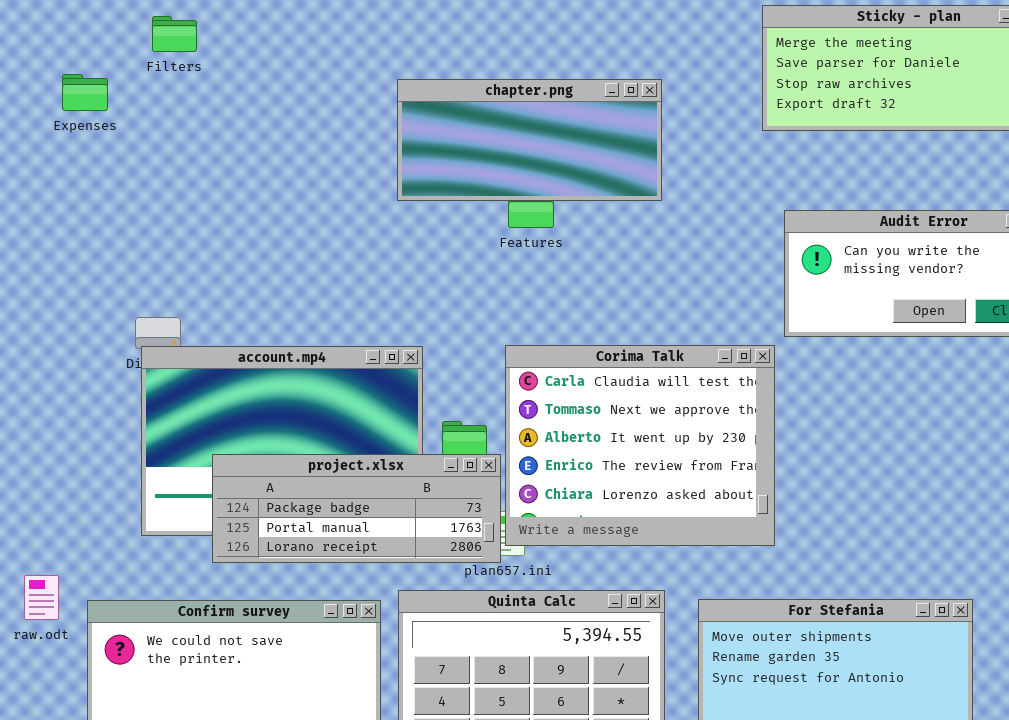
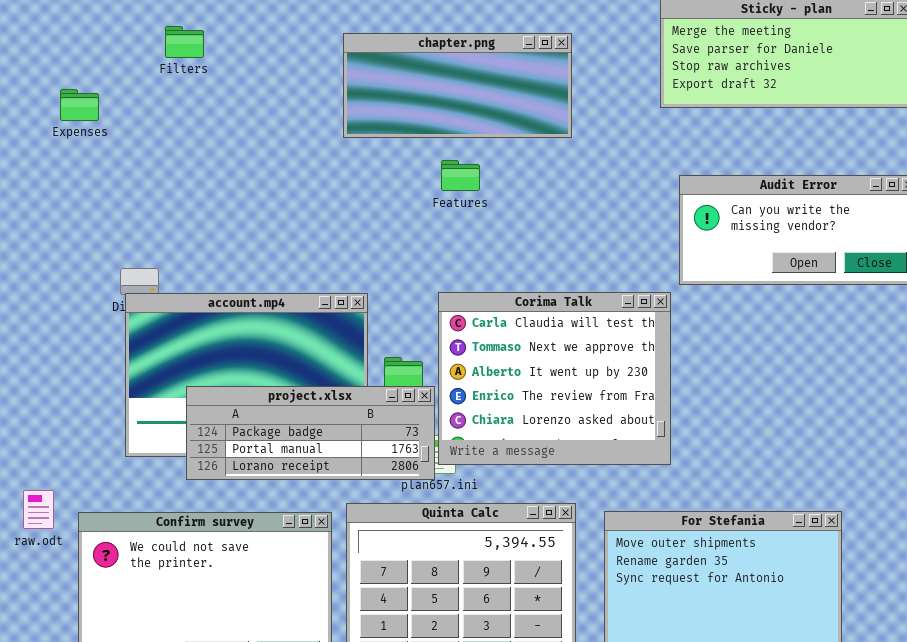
Filters: [152,16,197,52] -> [165,26,204,58], moved
Expenses: [62,74,108,111] -> [60,89,99,121], moved
chapter.png: [397,79,662,201] -> [343,33,572,138], moved

